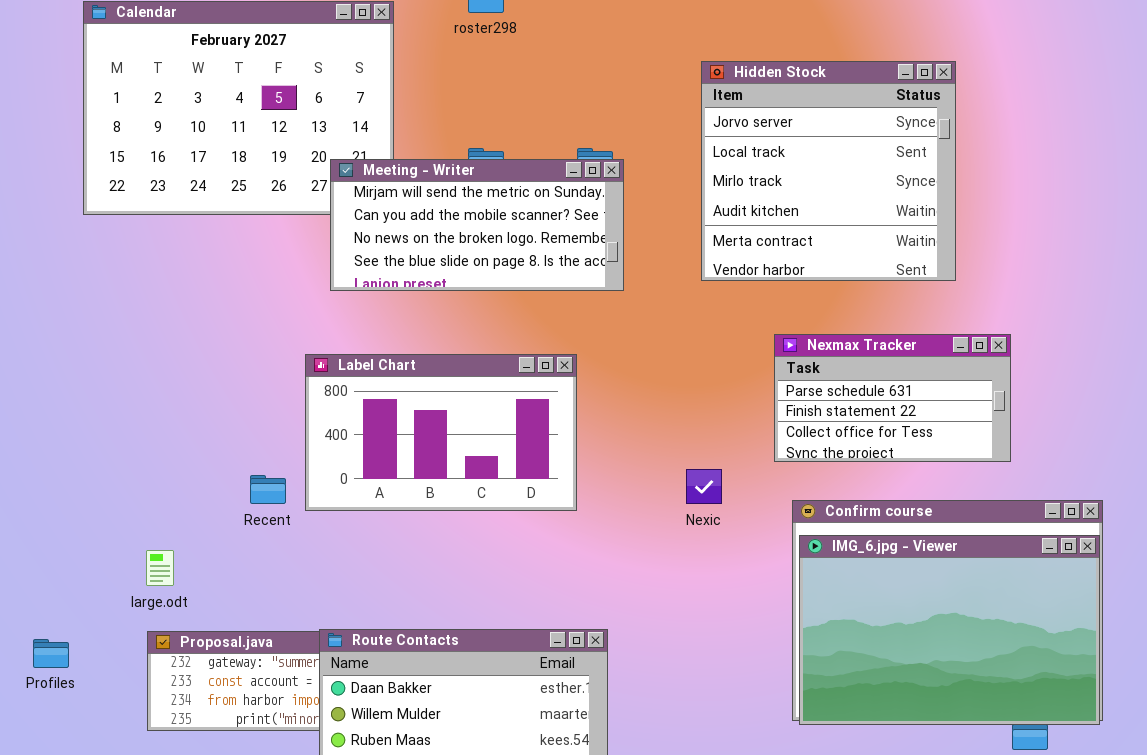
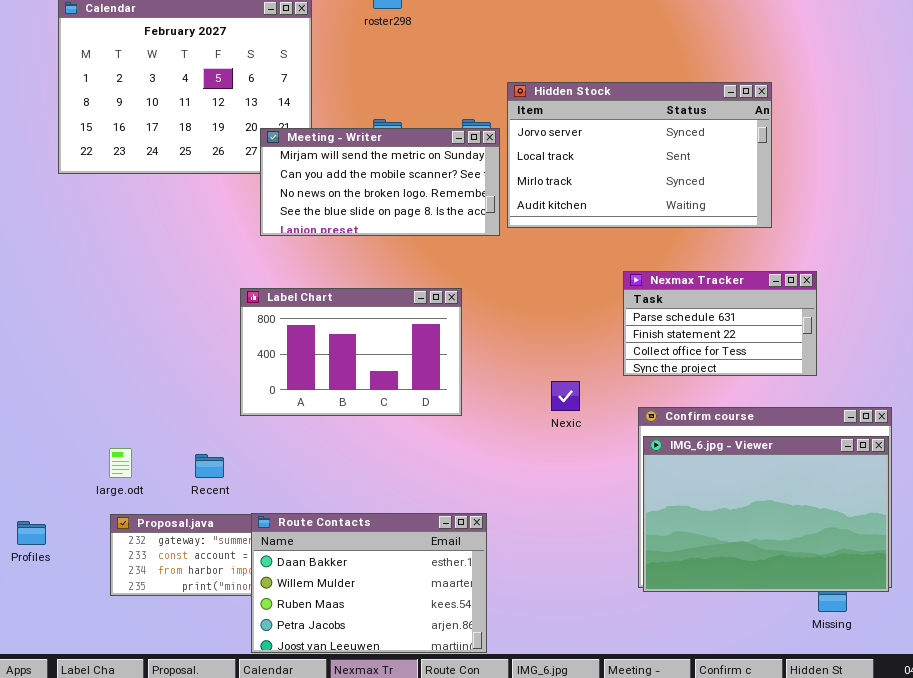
Hidden Stock: [701,61,956,281] -> [507,82,772,228], resized
Recent: [250,475,286,504] -> [195,454,224,478], moved

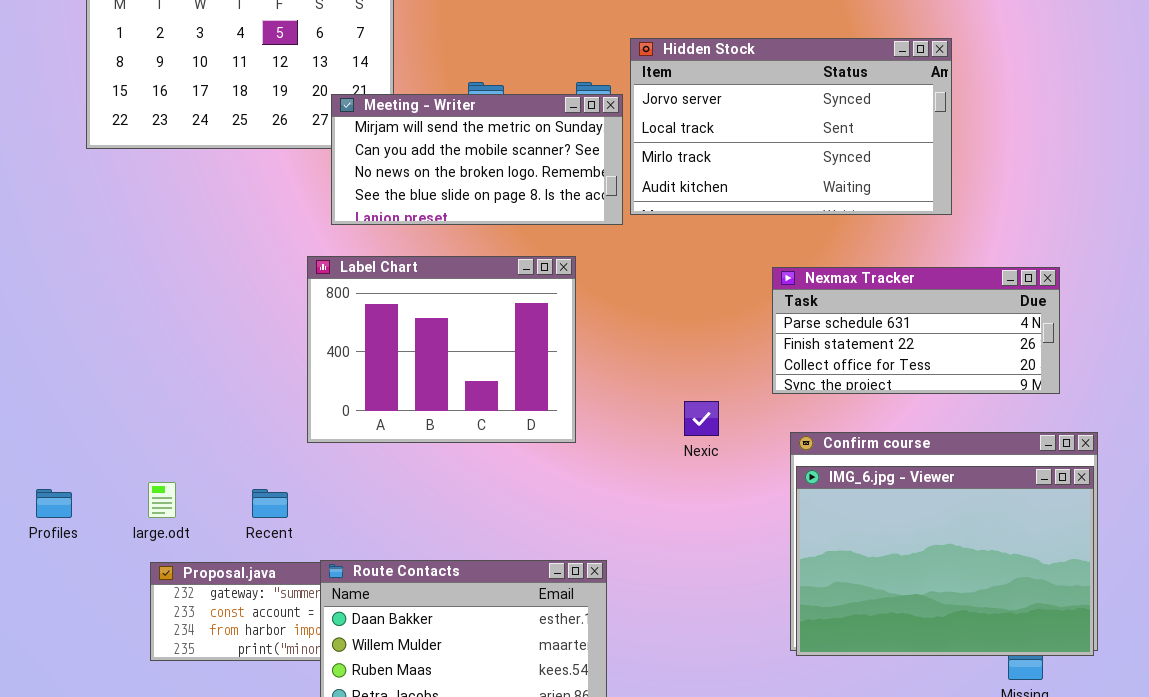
Nexmax Tracker: [623,271,817,376] -> [772,267,1060,394], resized
Label Chart: [240,288,462,416] -> [307,256,576,443], resized
Profiles: [17,521,46,545] -> [36,489,72,518], moved

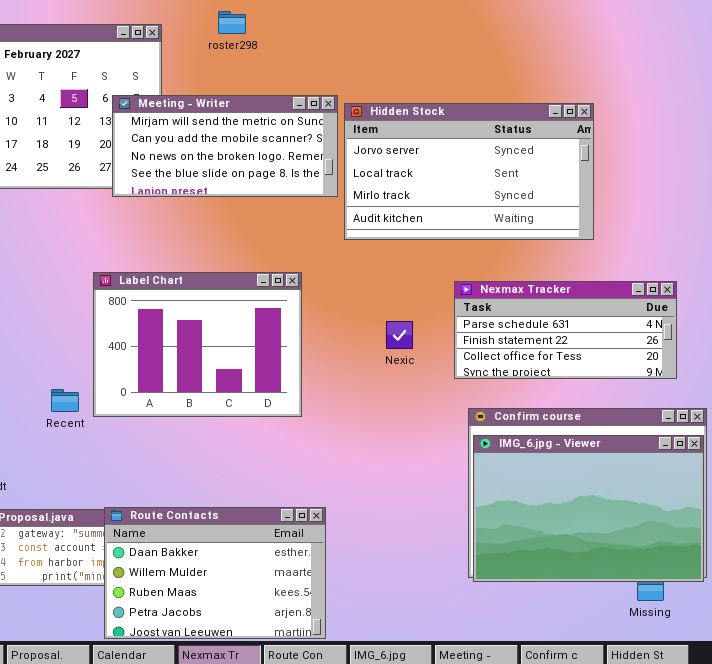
Meeting - Writer: [331,94,623,225] -> [112,95,338,197], moved
Nexic: [684,401,719,436] -> [386,321,413,349], moved
Recent: [252,489,288,518] -> [51,389,79,412], moved

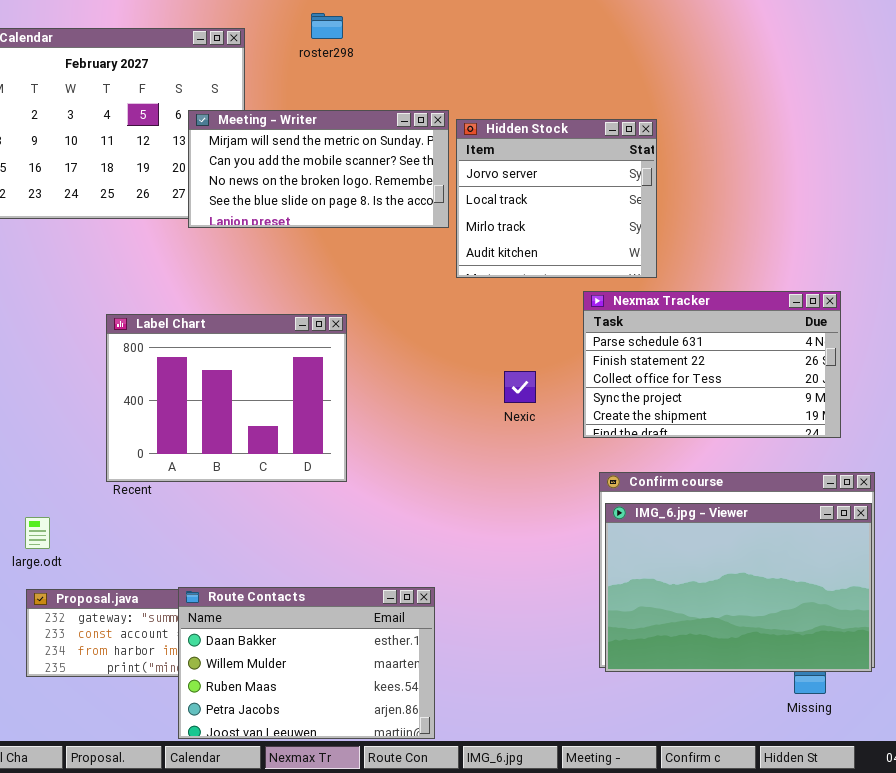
Hidden Stock: [344,103,594,240] -> [456,119,657,278], resized
Label Chart: [93,272,302,417] -> [106,314,347,482], moved
Nexmax Tracker: [454,281,677,379] -> [583,291,841,438], resized

